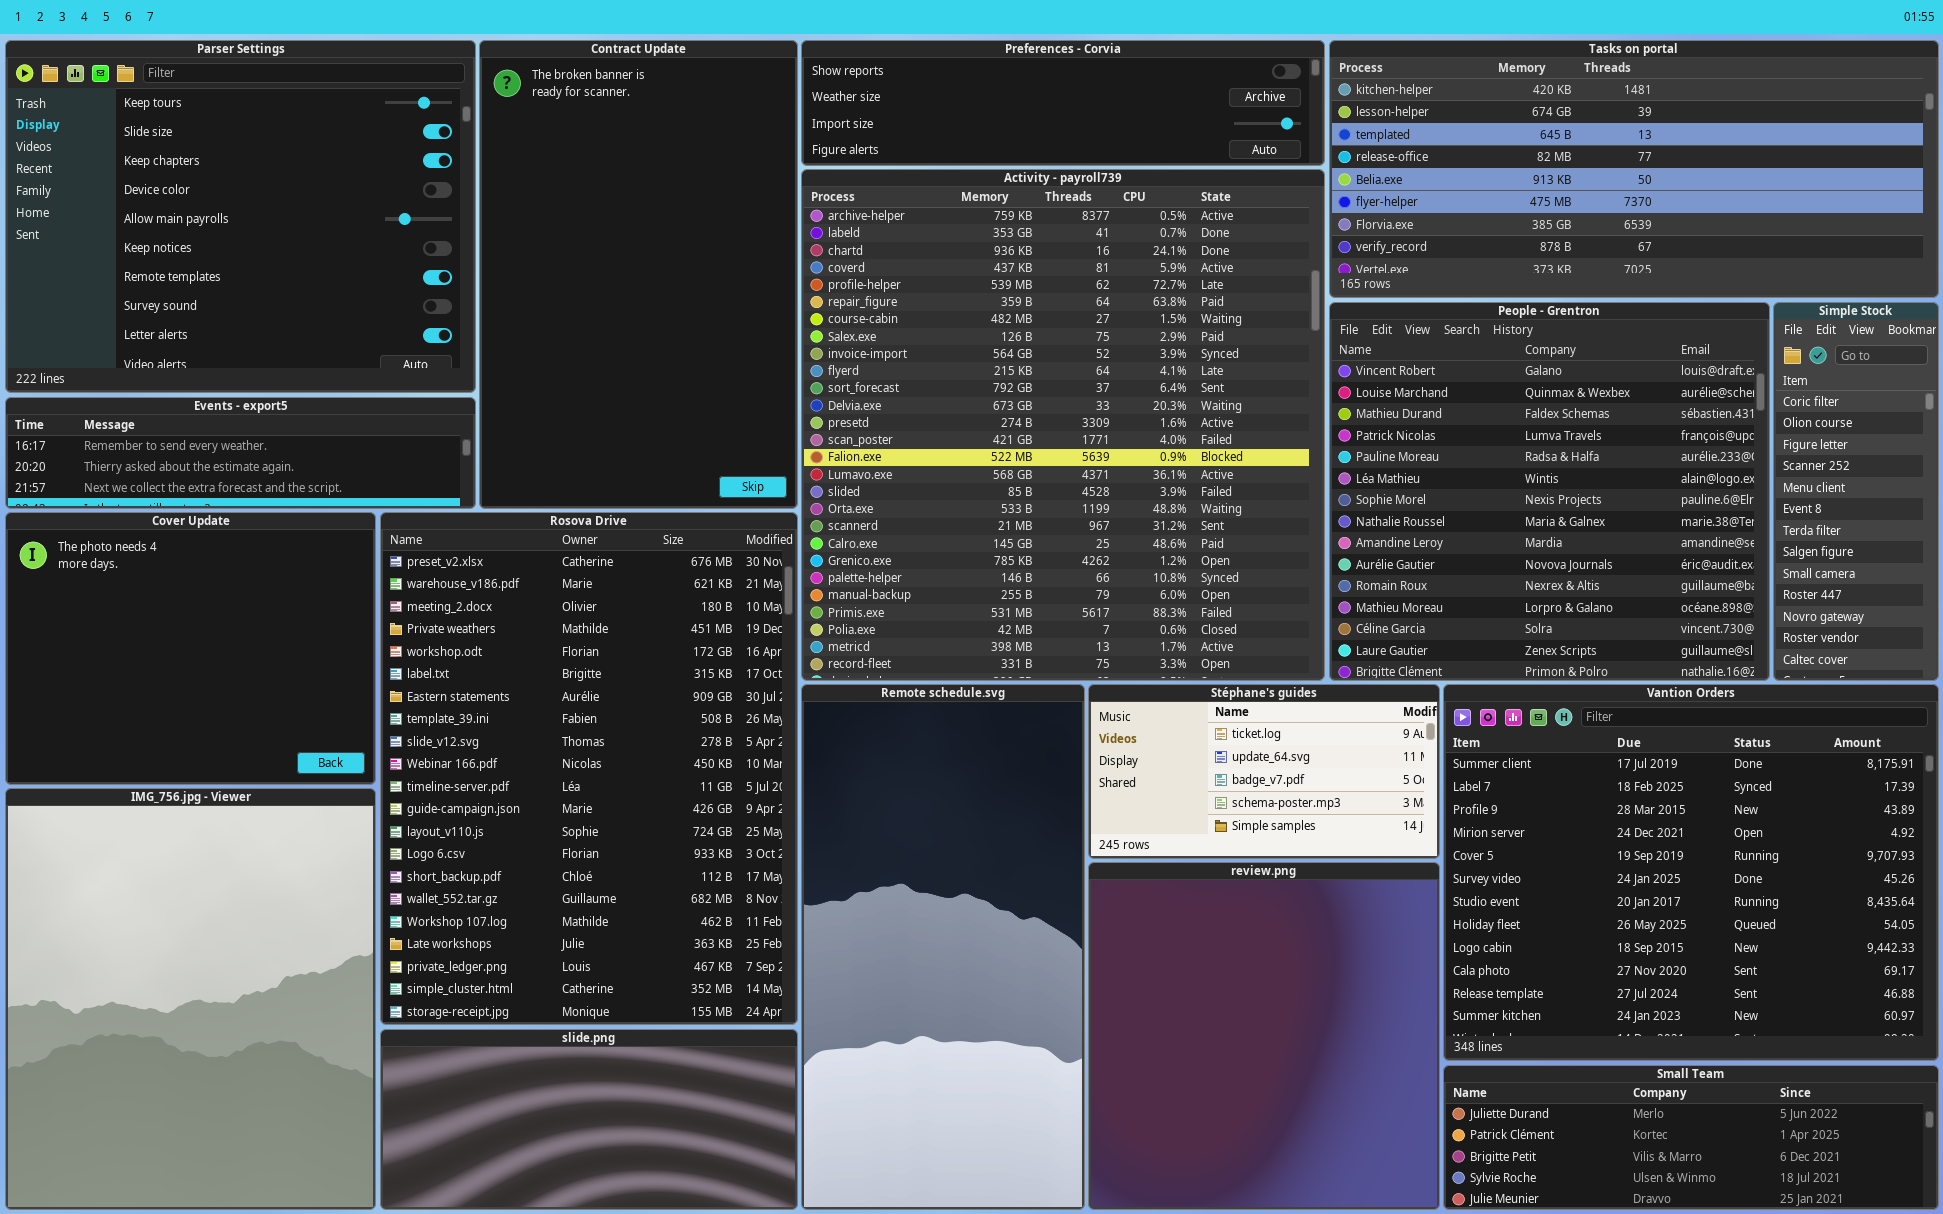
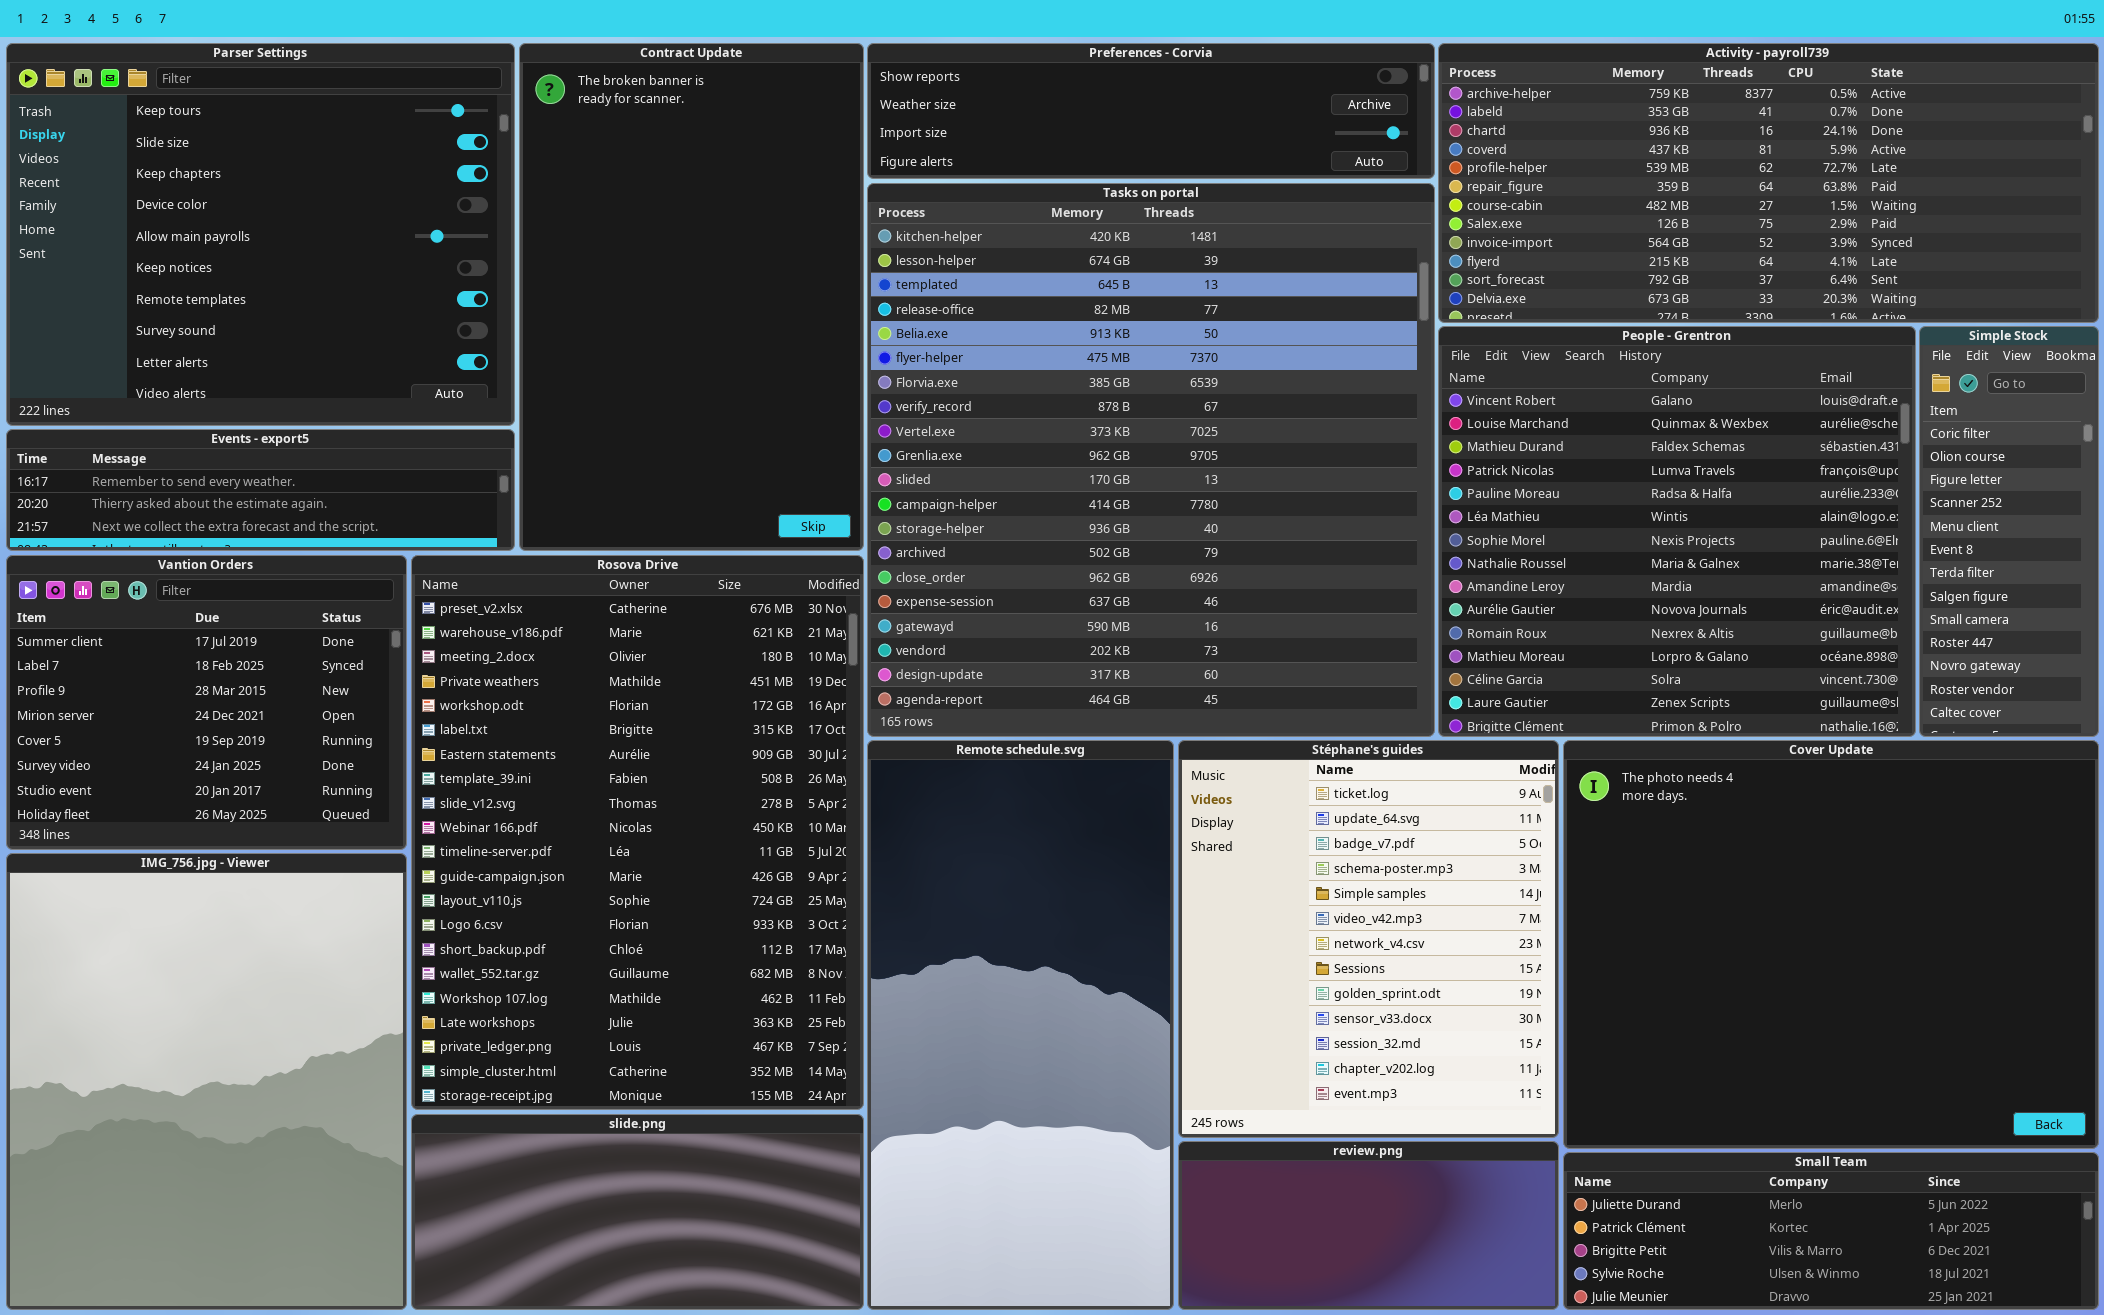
Tasks on portal: [1329,40,1939,298] -> [867,183,1435,737], moved, resized
Activity - payroll739: [801,169,1325,681] -> [1438,43,2099,323], moved, resized
Cover Update: [5,512,376,785] -> [1563,740,2099,1149], moved, resized
Stéphane's guides: [1088,684,1440,859] -> [1178,740,1559,1138], resized
Vantion Orders: [1443,684,1939,1061] -> [6,555,407,850], moved, resized
review.png: [1088,862,1440,1210] -> [1178,1141,1559,1310], resized

